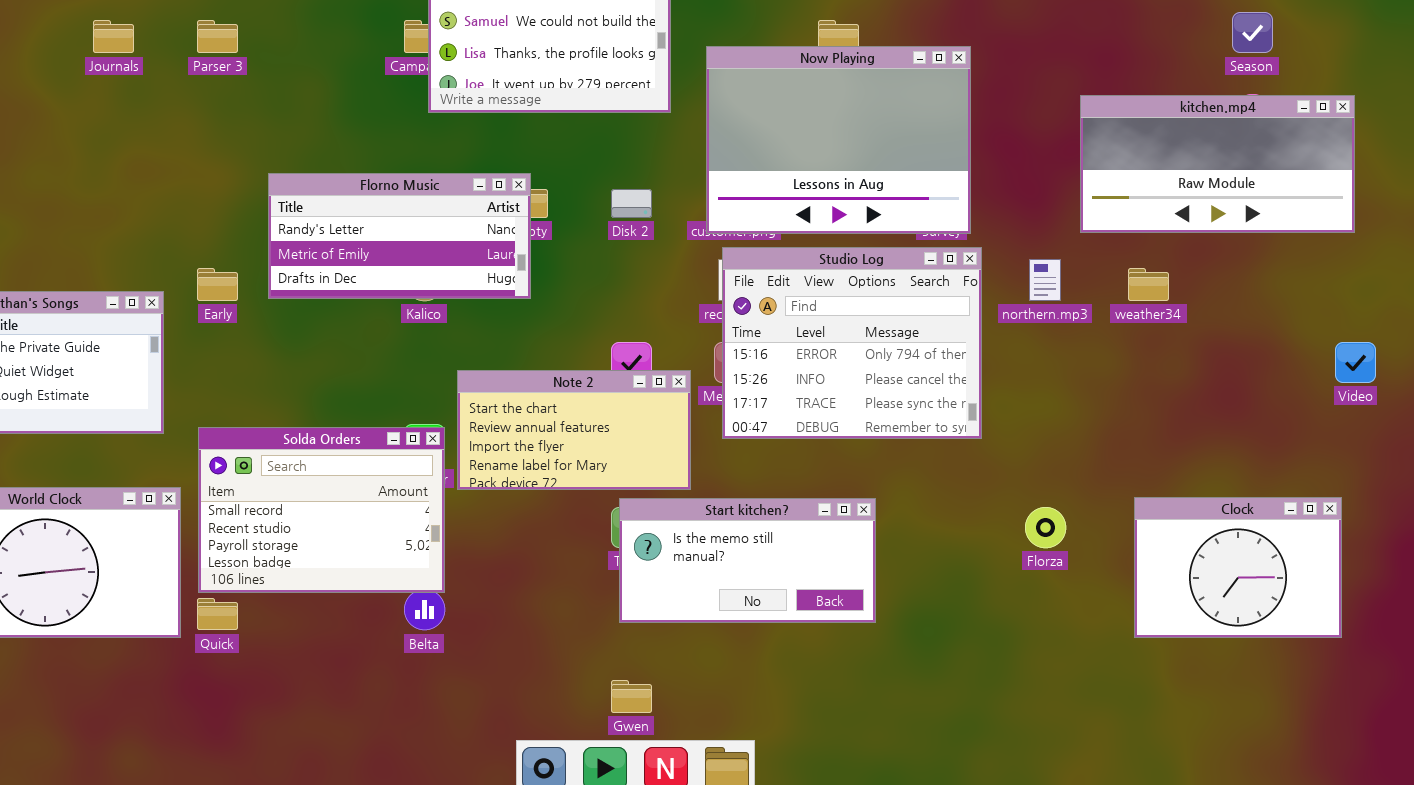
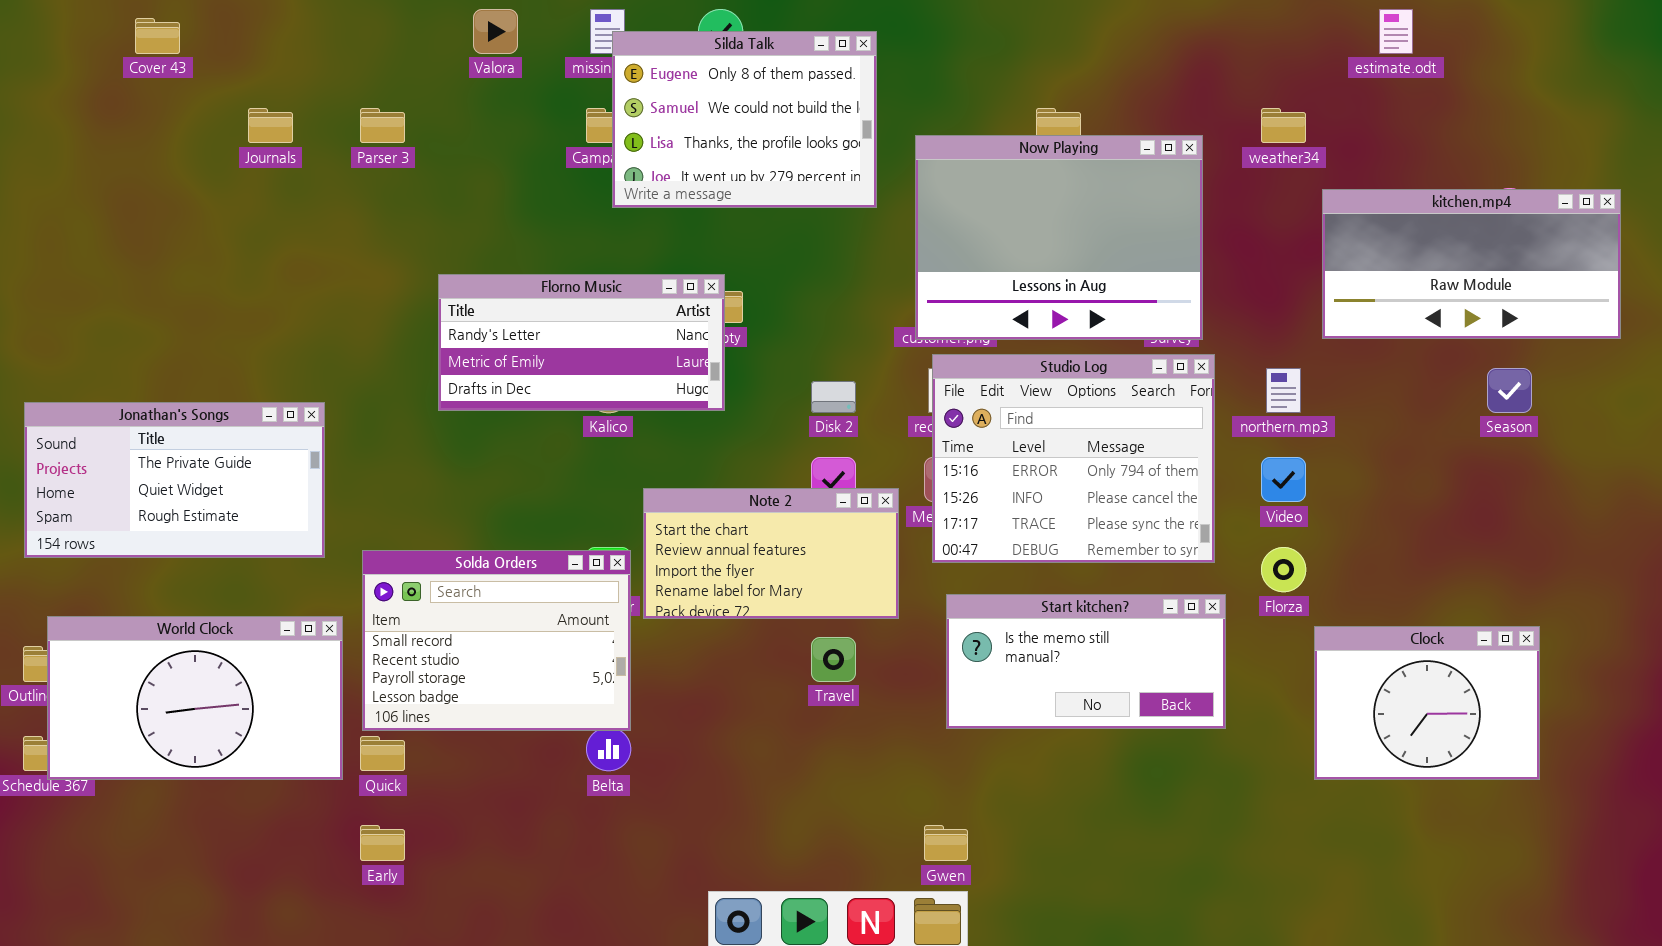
Season: [1232,12,1273,53] -> [1487,368,1532,413], moved
Disk 2: [611,189,652,218] -> [811,381,856,413], moved
Early: [197,268,238,301] -> [360,825,405,861], moved
weather34: [1128,268,1169,301] -> [1261,108,1306,143], moved
Video: [1335,342,1376,383] -> [1261,457,1306,502], moved
Clock: [1134,497,1342,638] -> [1314,626,1540,780], moved
Start kitchen?: [619,498,876,623] -> [946,594,1226,729], moved
Florza: [1025,507,1066,548] -> [1261,547,1306,592], moved
Gwen: [611,680,652,713] -> [924,825,968,861], moved

